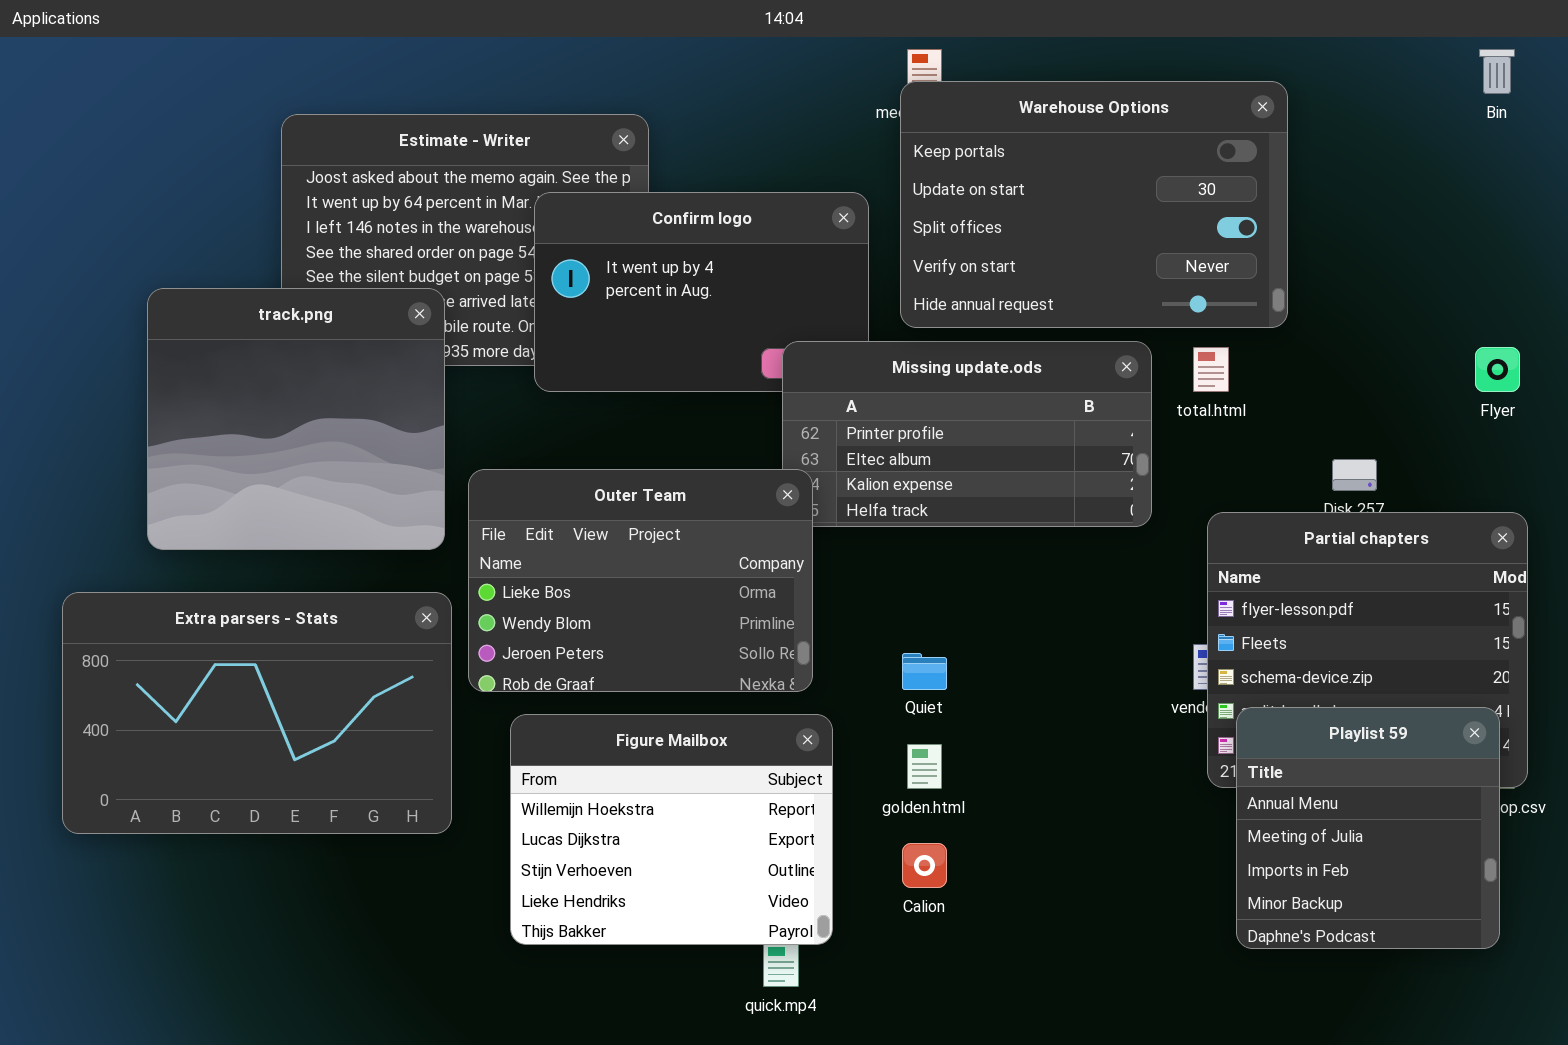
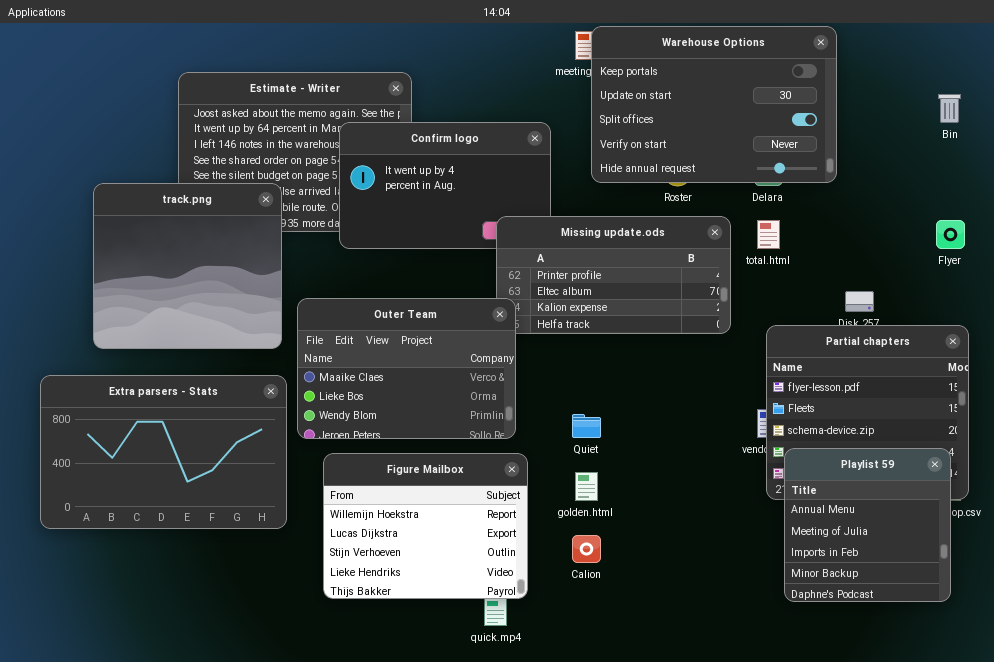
Bin: [1479,49,1515,94] -> [938,94,961,123], moved
Warehouse Options: [900,81,1288,328] -> [591,26,837,183], moved
Outer Team: [468,469,813,692] -> [297,298,516,439], scrolled up 1 row

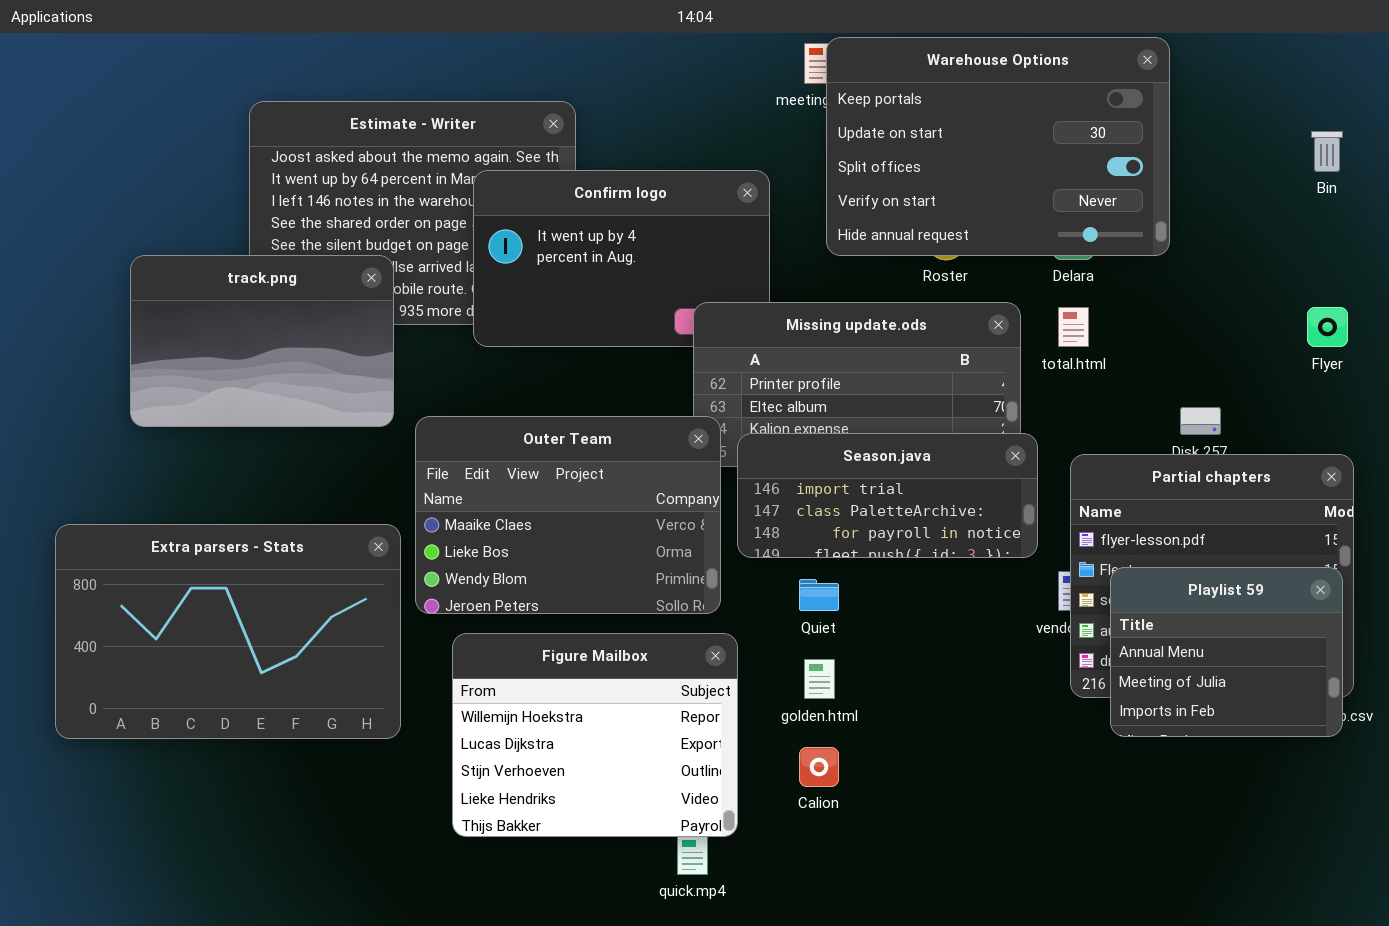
track.png: [93,183,282,349] -> [130,255,394,427], resized
Season.java: none -> [737,433,1038,558], opened
Playlist 59: [784,448,951,602] -> [1110,567,1343,737], moved, resized

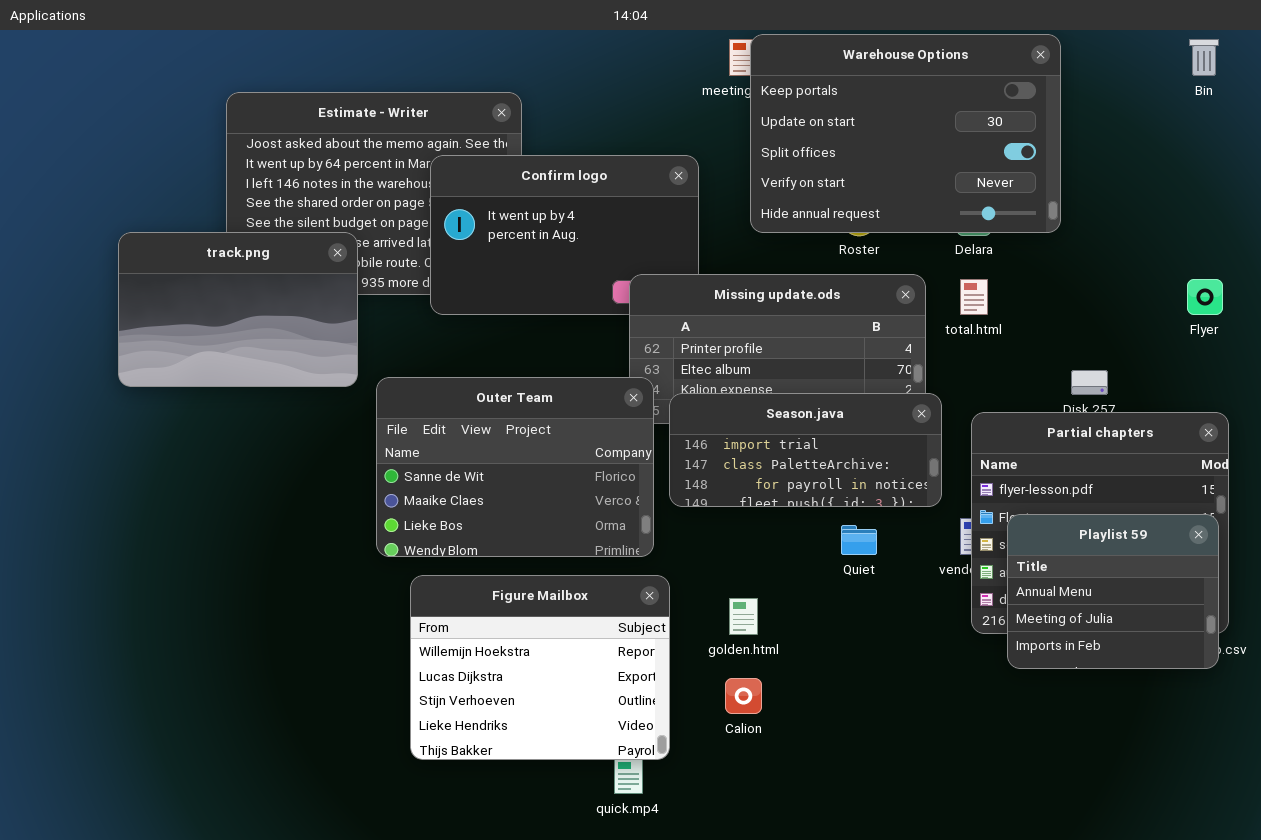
Bin: [1311,131,1343,172] -> [1189,39,1219,76], moved
Outer Team: [415,416,721,614] -> [376,377,654,557], scrolled up 1 row
Extra parsers - Stats: [55,524,401,739] -> none, closed
Quiet: [799,579,839,611] -> [841,525,877,555], moved

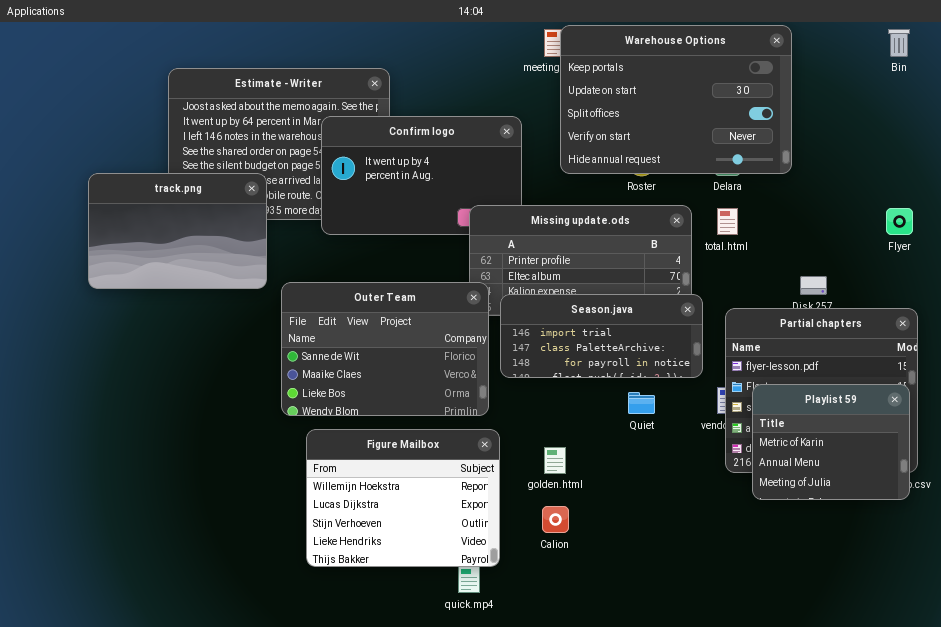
Playlist 59: [1007,514,1219,669] -> [752,384,910,500], scrolled up 1 row

